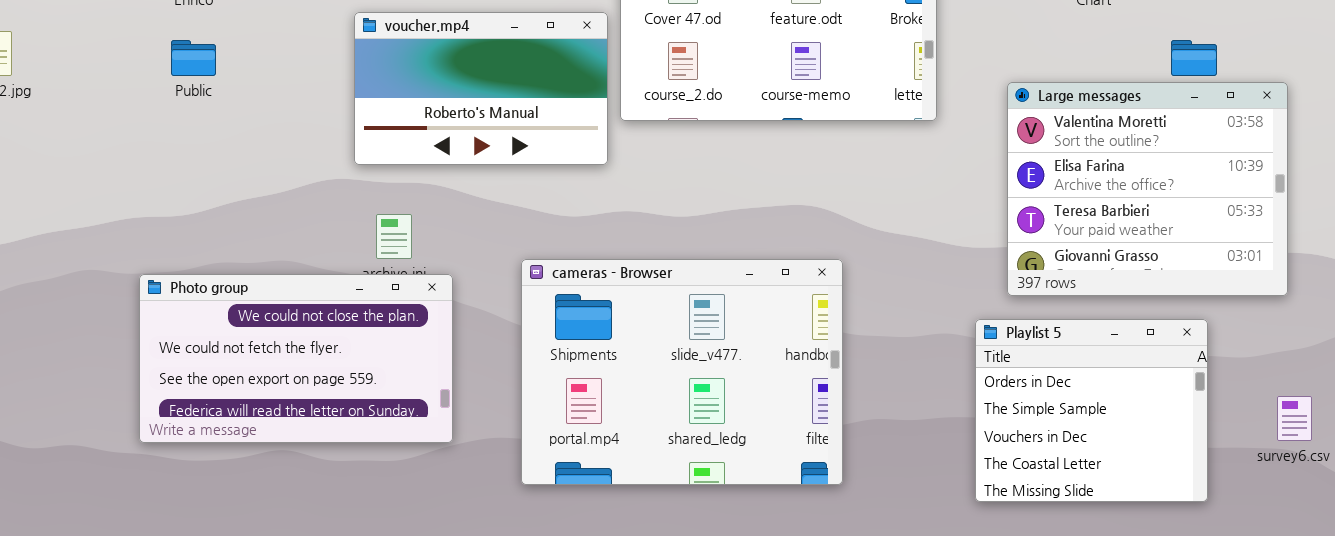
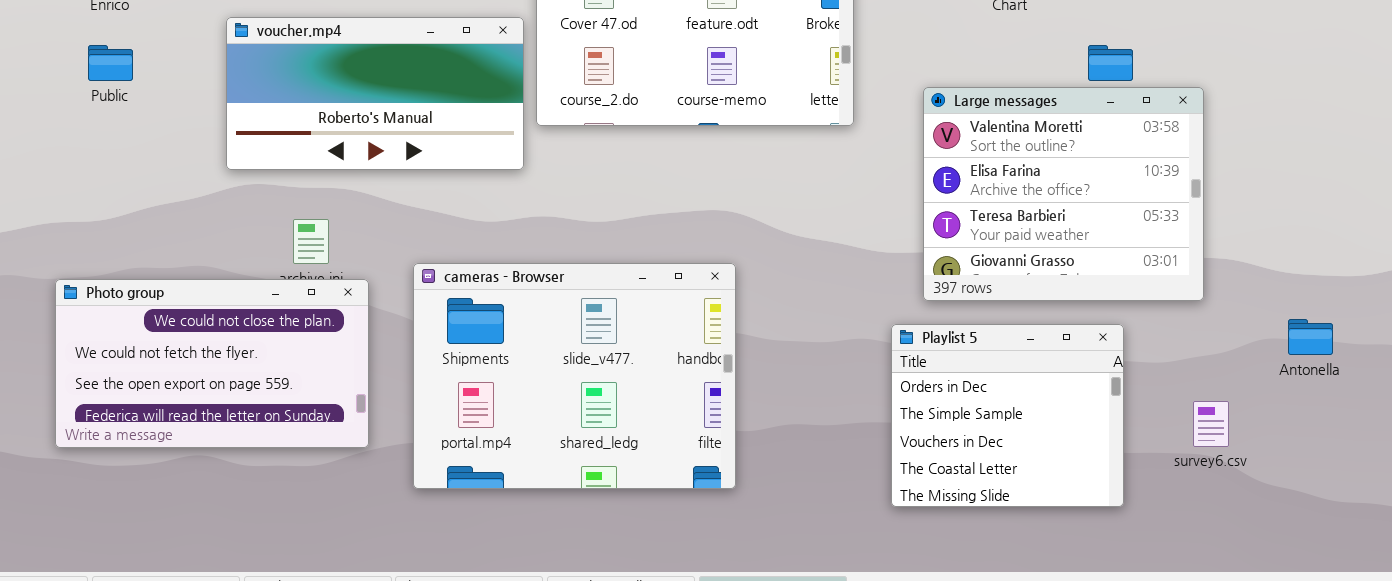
voucher.mp4: [354,12,608,165] -> [226,17,524,170], resized
cameras - Browser: [521,259,843,485] -> [413,263,736,489], moved

